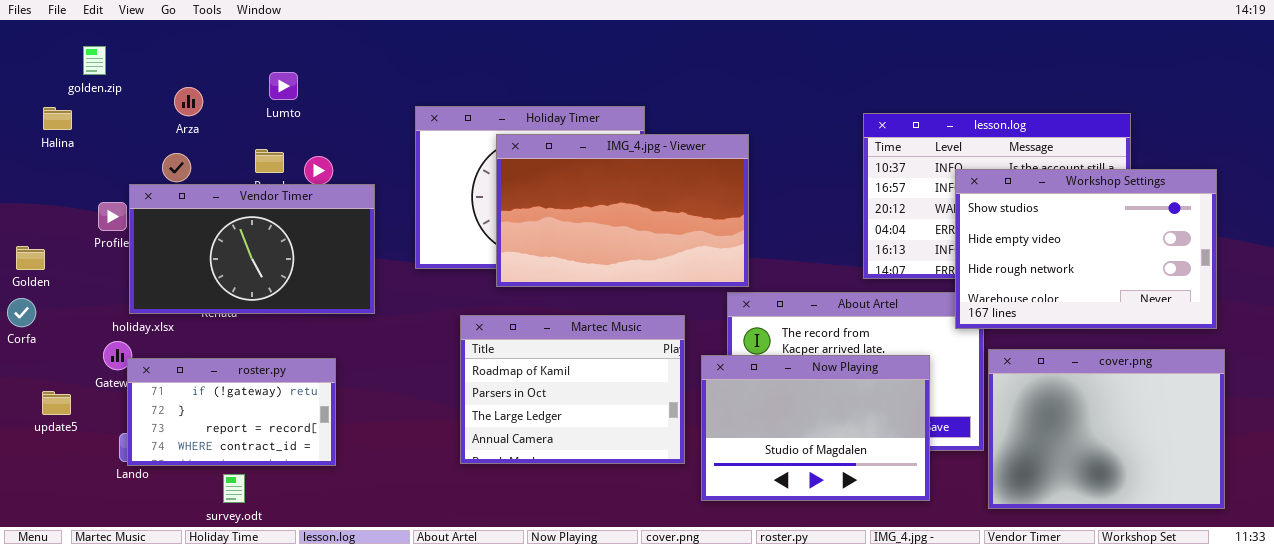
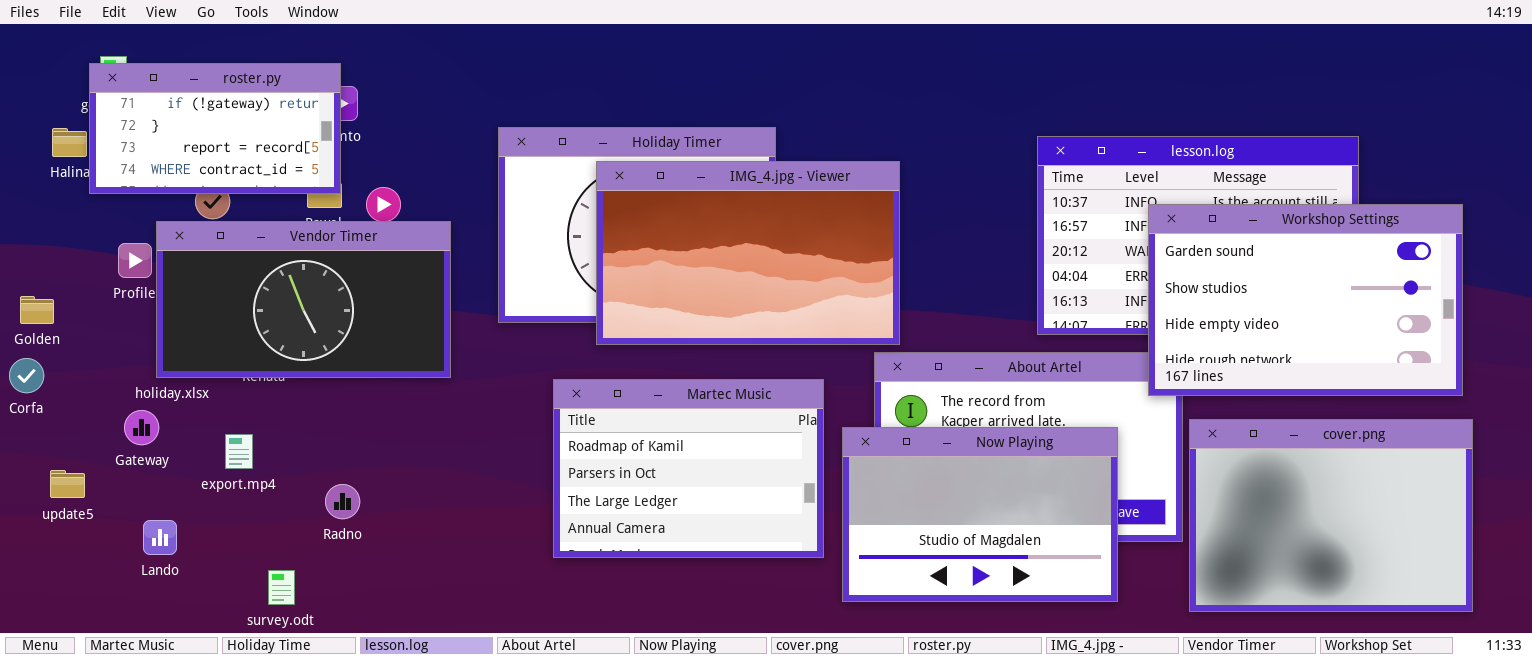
Workshop Settings: [955,169,1217,329] -> [1148,204,1463,396], scrolled up 1 row
roster.py: [127,358,336,466] -> [89,63,341,194], moved

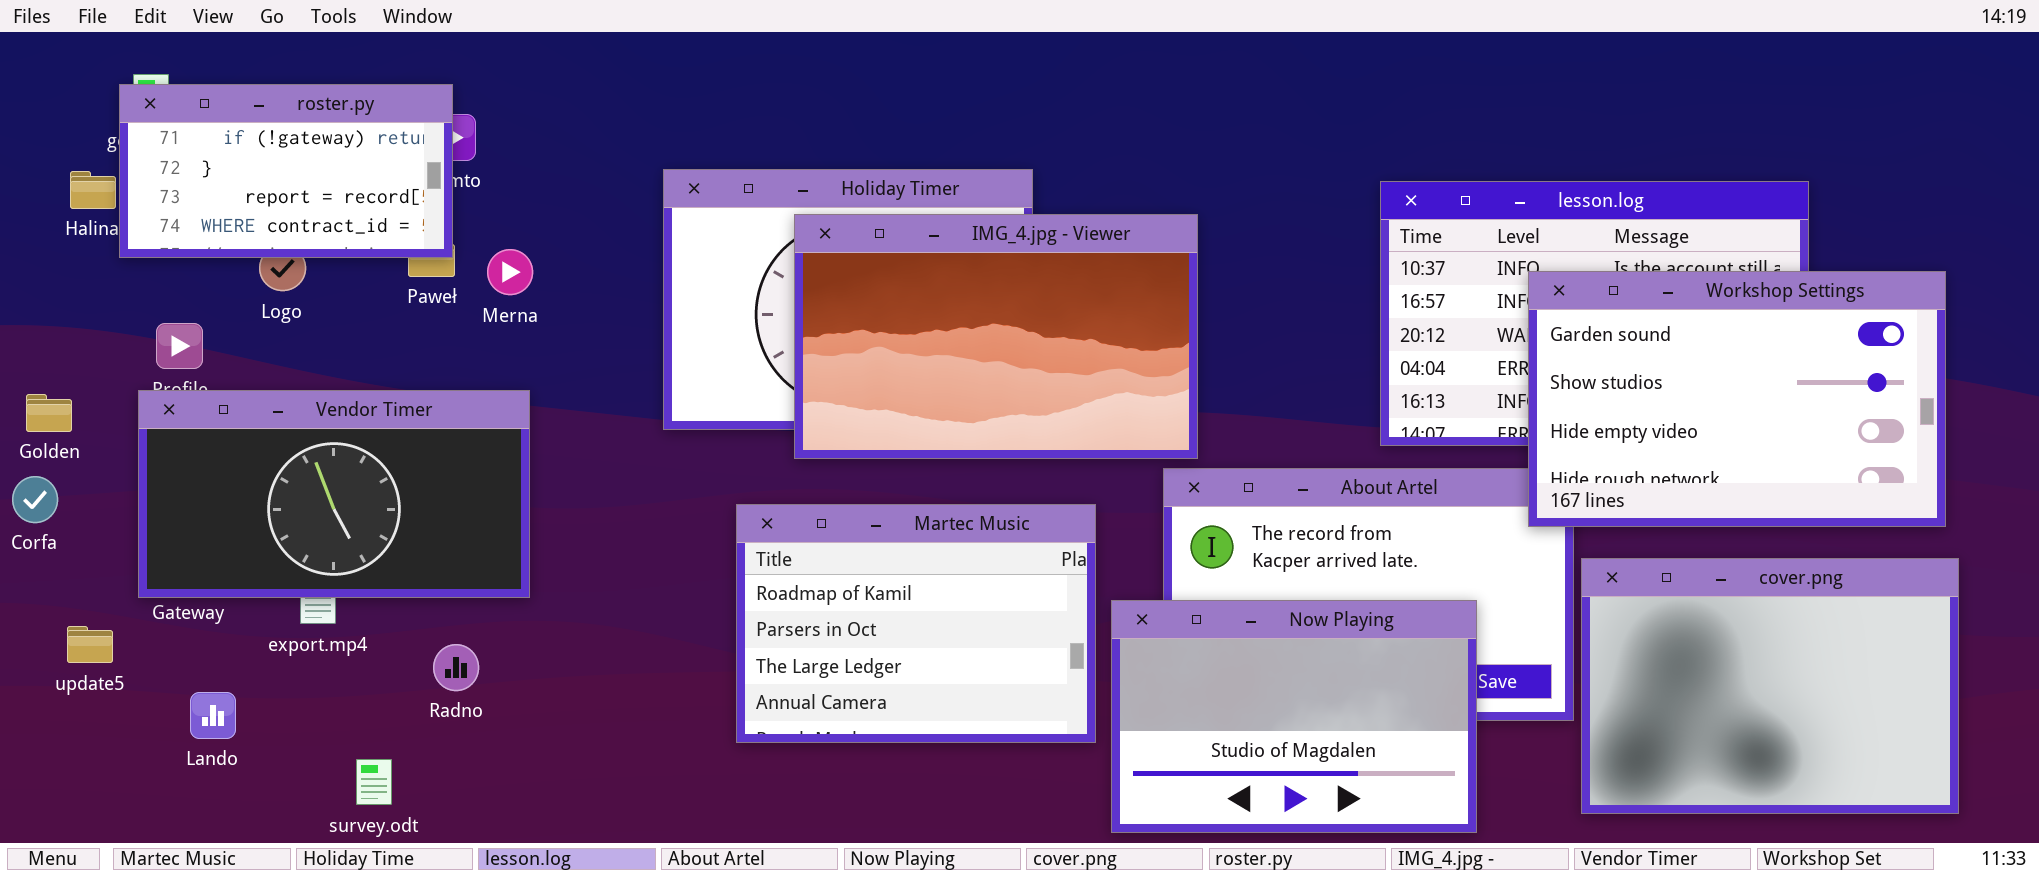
Vendor Timer: [156,221,451,378] -> [138,390,530,598], moved
Now Playing: [842,427,1118,602] -> [1111,600,1477,833], moved

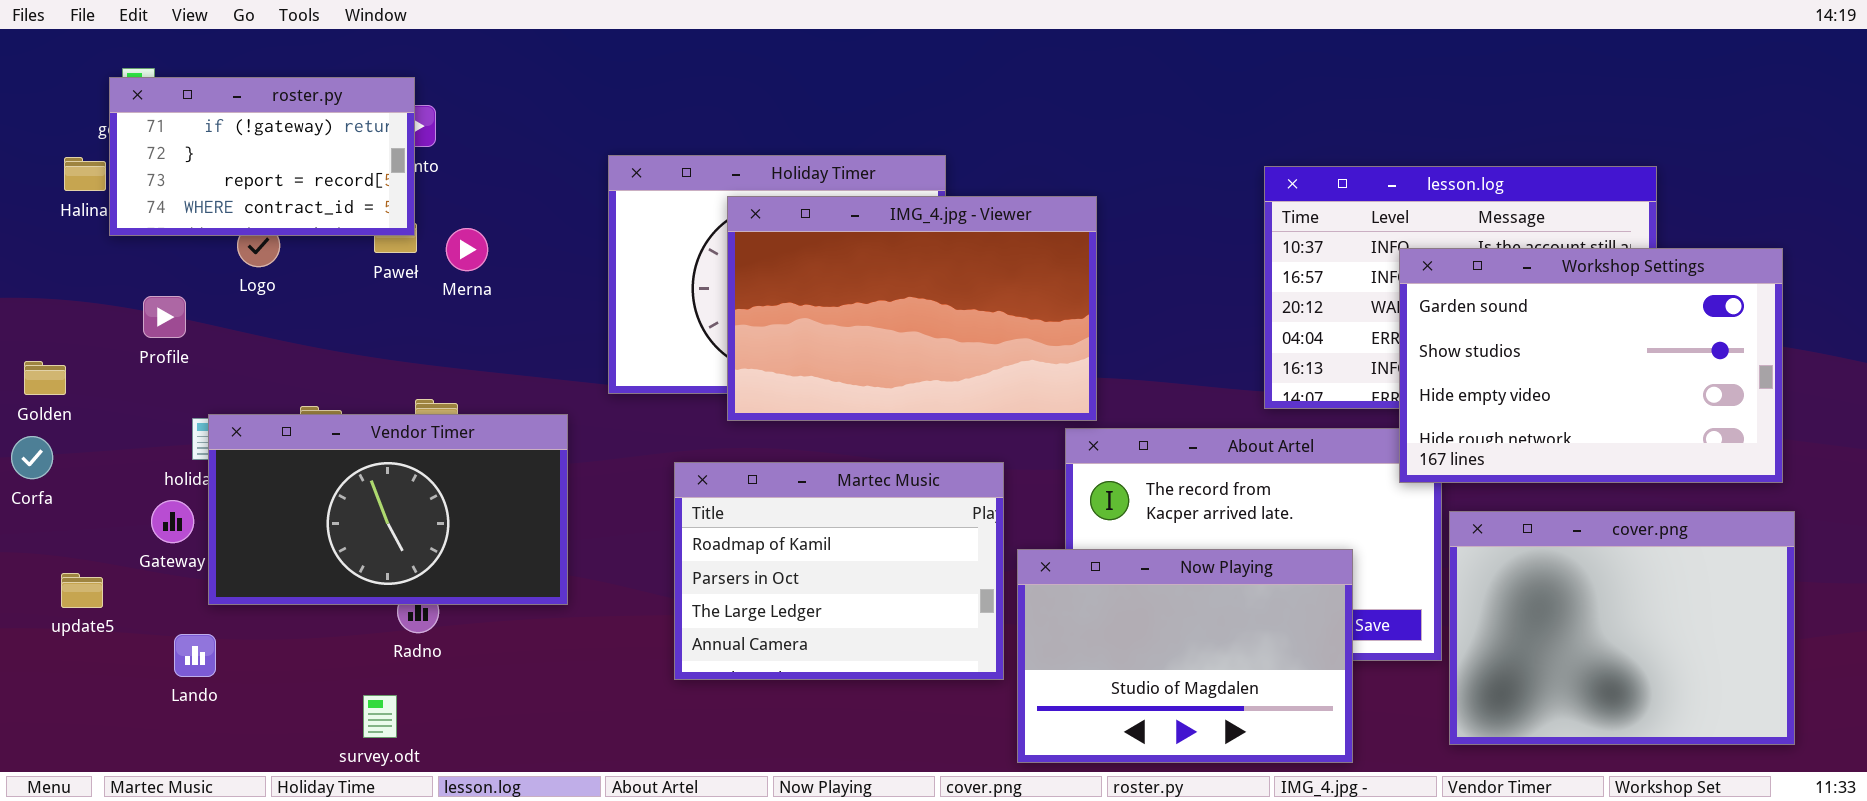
Vendor Timer: [138,390,530,598] -> [208,414,568,605], moved
survey.odt: [356,759,392,805] -> [363,695,397,738], moved

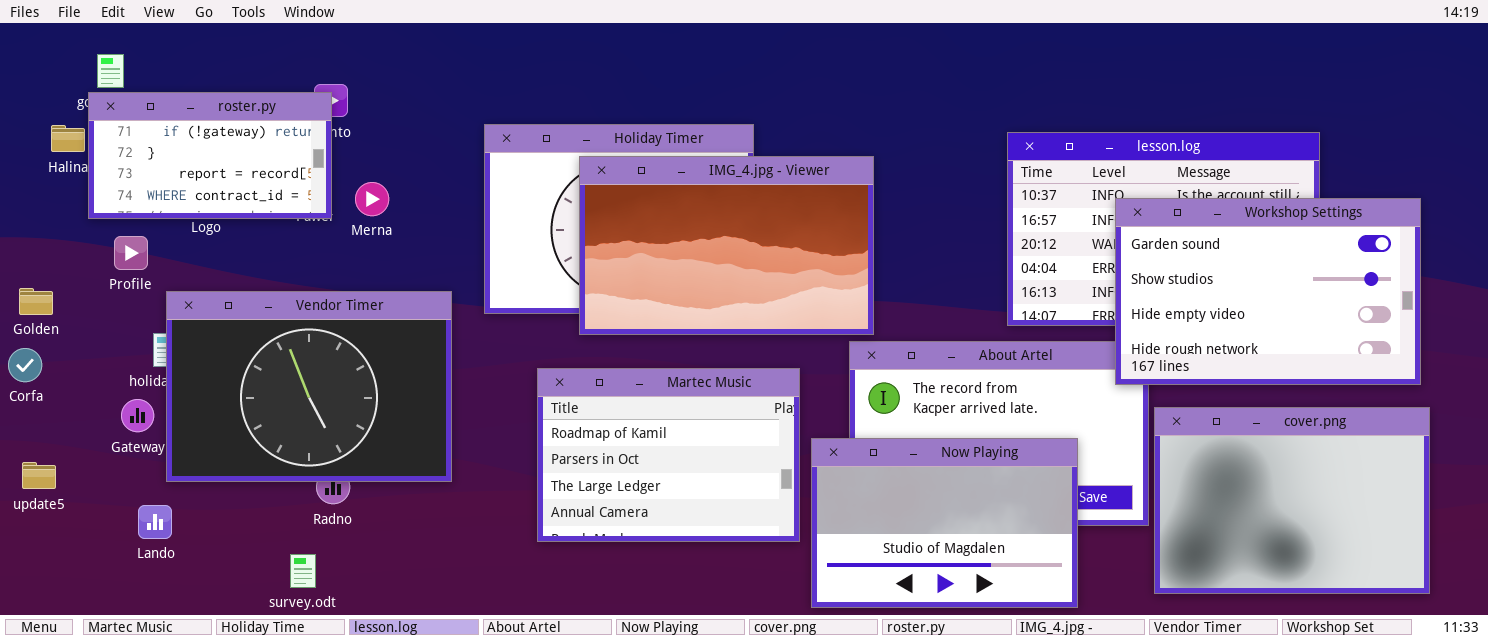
roster.py: [109,77,415,236] -> [88,92,332,219], moved
Vendor Timer: [208,414,568,605] -> [166,291,452,482], resized
update5: [61,573,103,608] -> [22,462,56,489], moved

